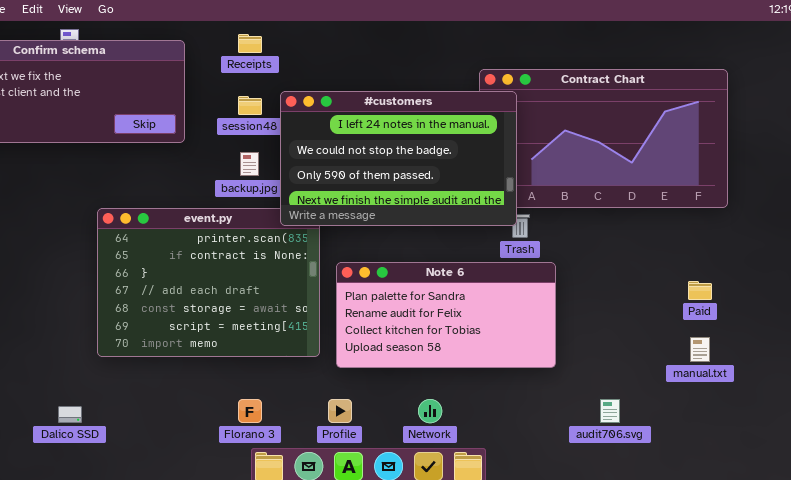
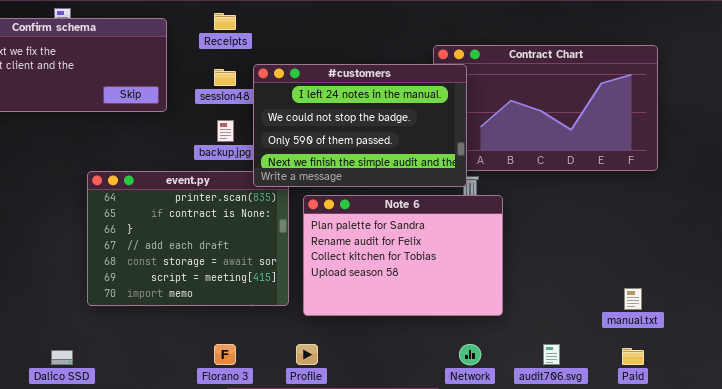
Note 6: [336,262,556,368] -> [303,195,503,316], resized
Paid: [688,281,712,300] -> [622,348,644,365], moved
Network: [418,399,442,423] -> [459,344,481,365], moved

